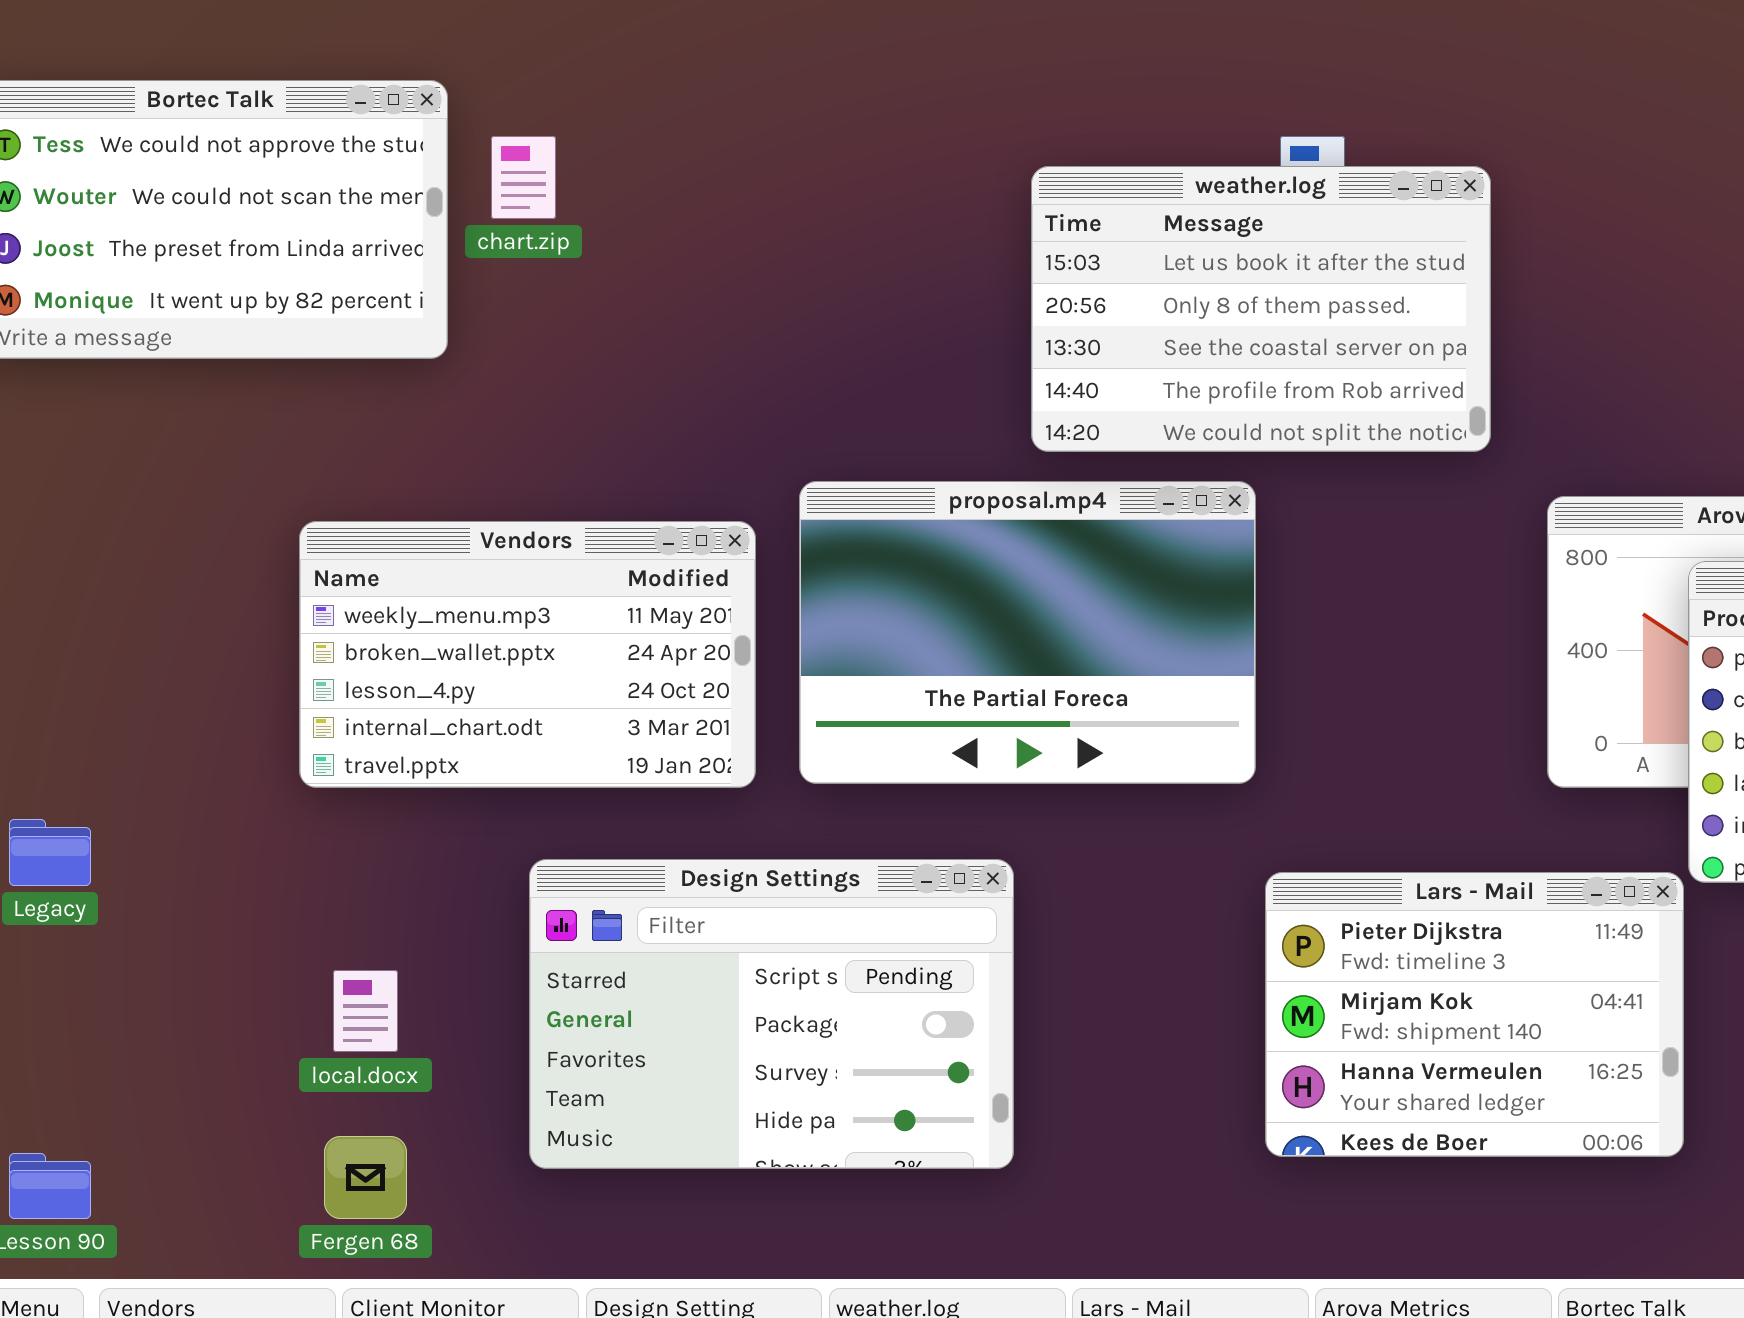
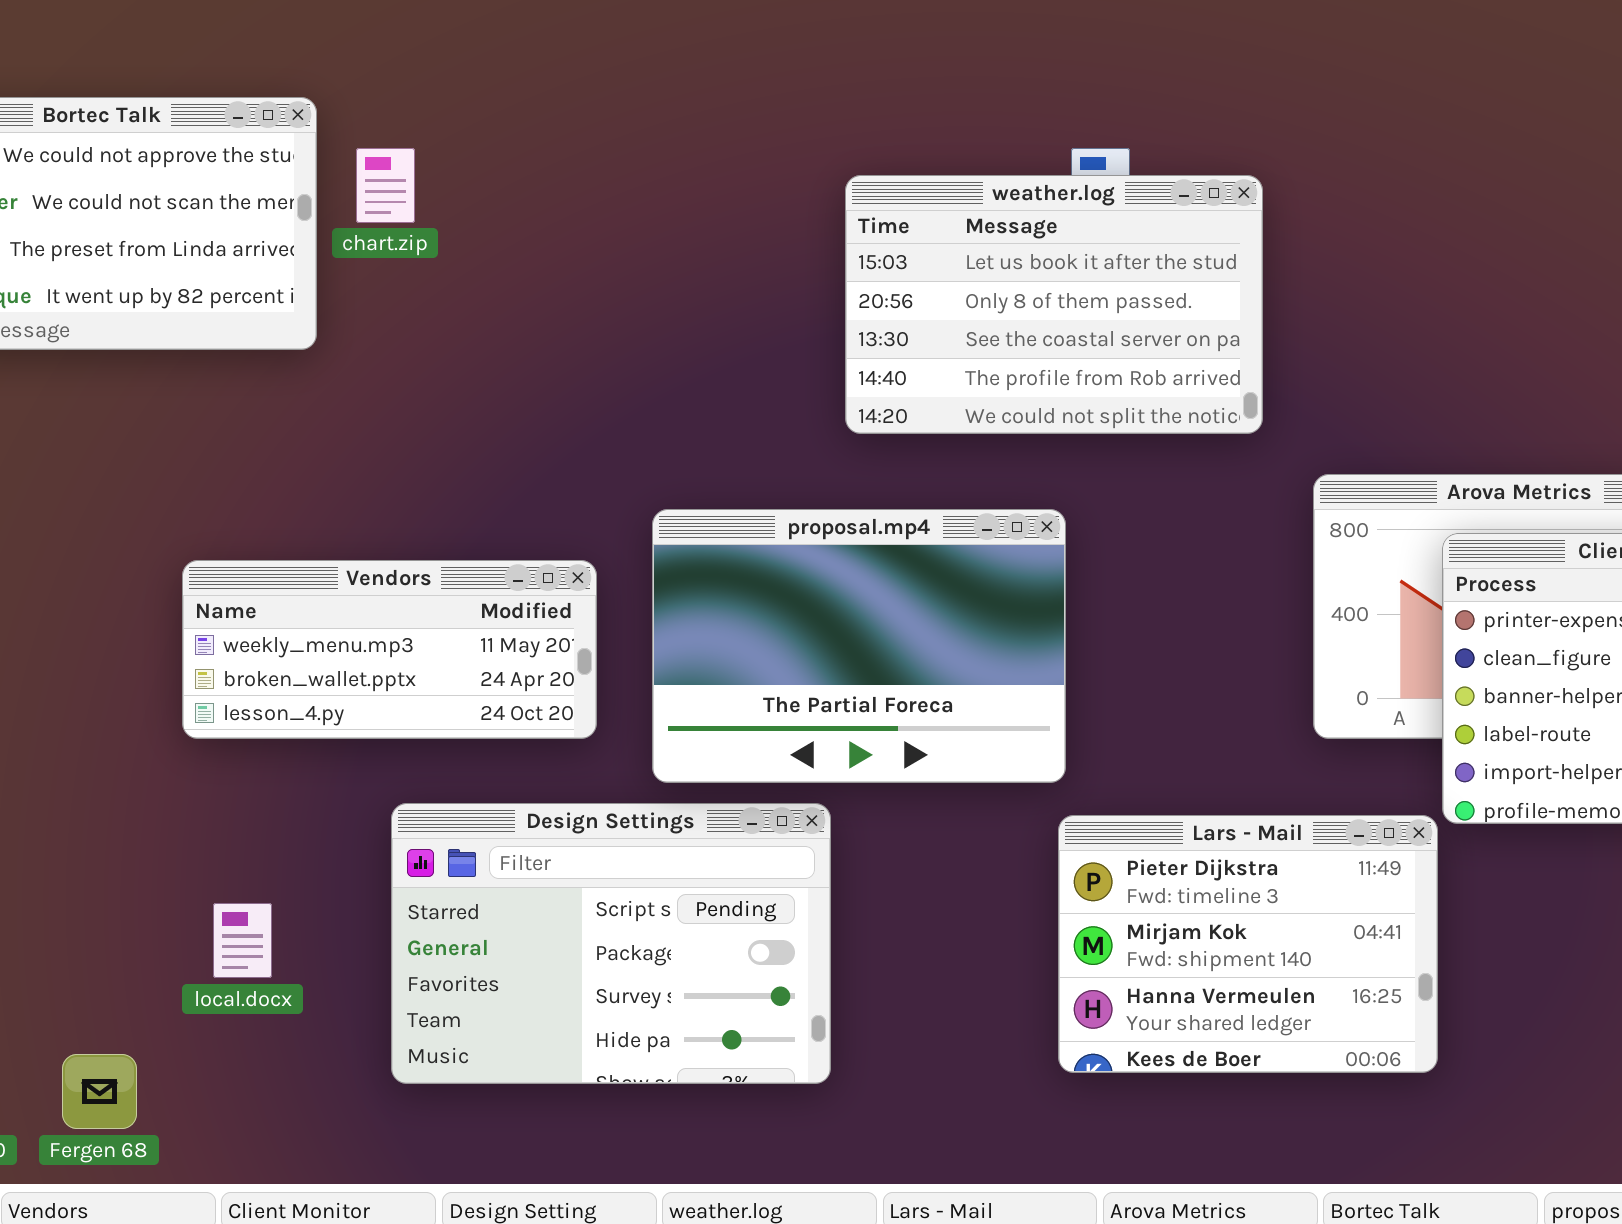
proposal.mp4: [799,481,1256,784] -> [652,509,1066,783], moved
Vendors: [299,521,756,788] -> [182,560,597,739], resized
Fergen 68: [324,1136,407,1219] -> [62,1054,137,1129], moved

